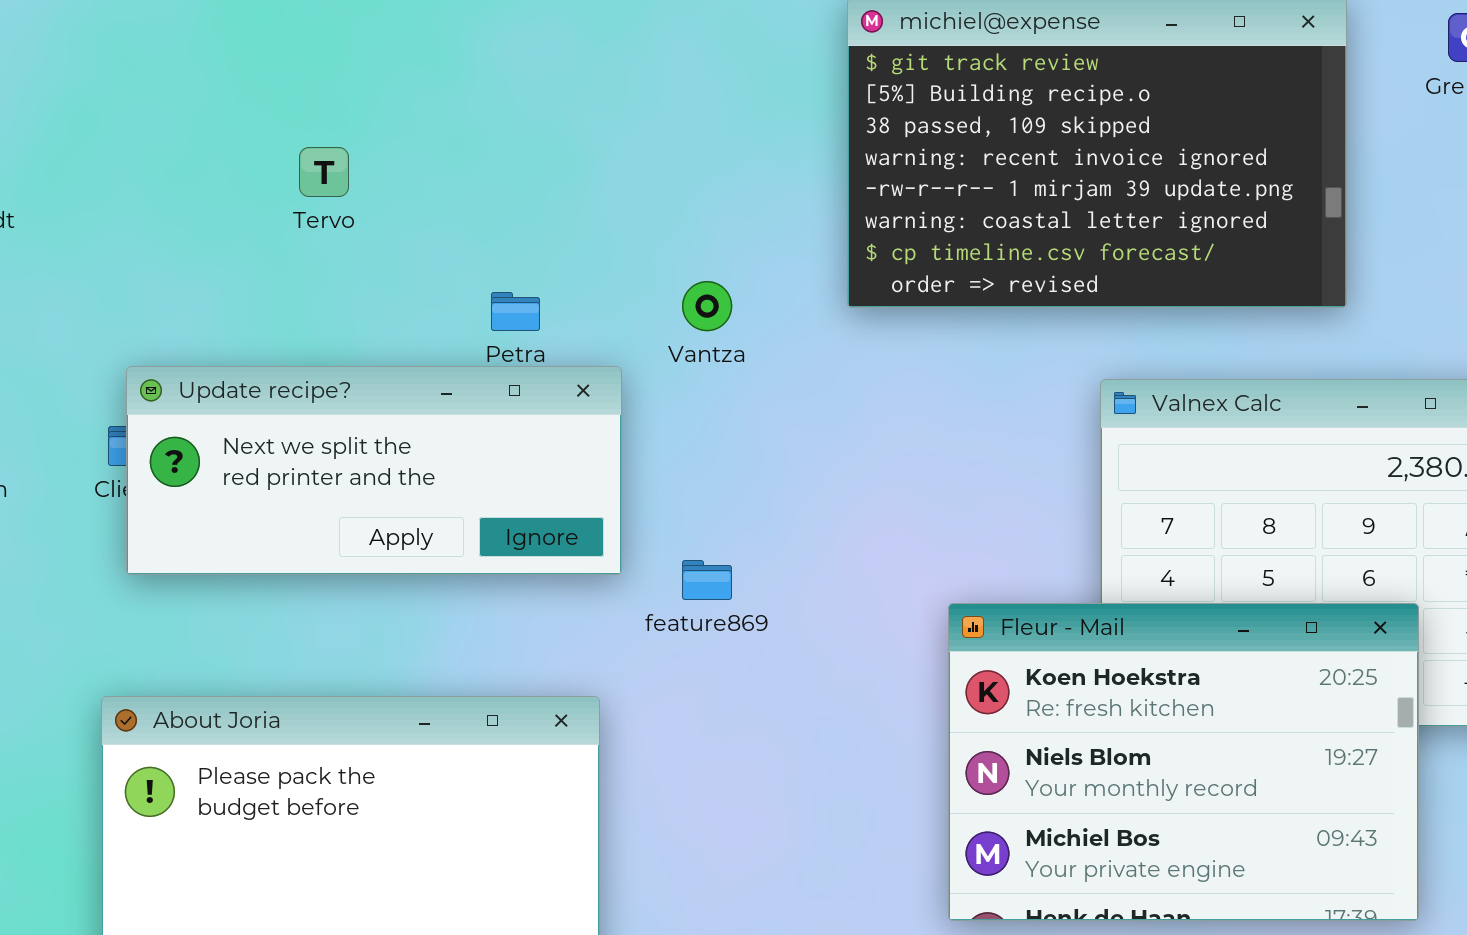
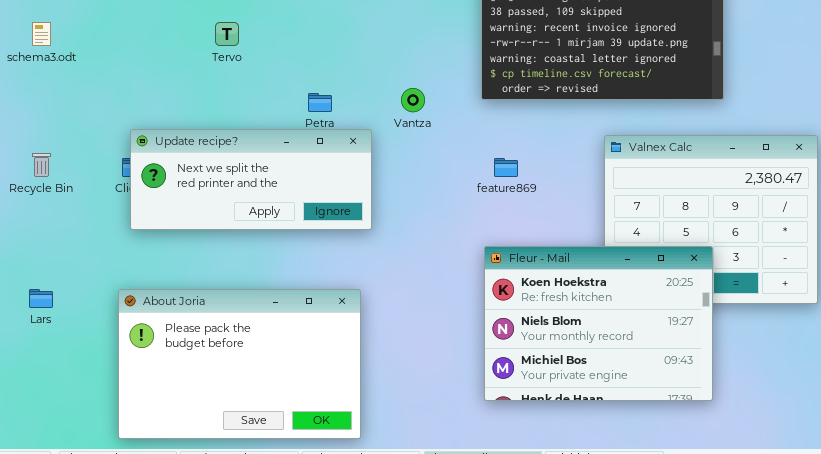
feature869: [682,560,732,600] -> [494,158,518,177], moved
Fleur - Mail: [948,603,1419,921] -> [484,246,713,401], moved

